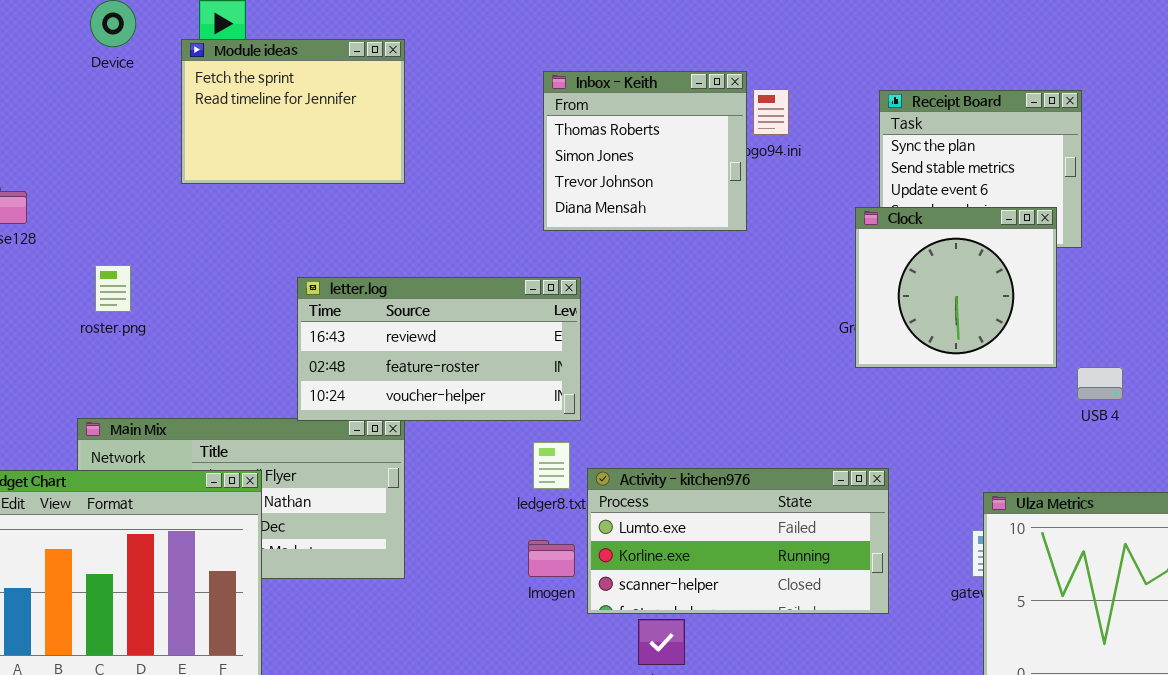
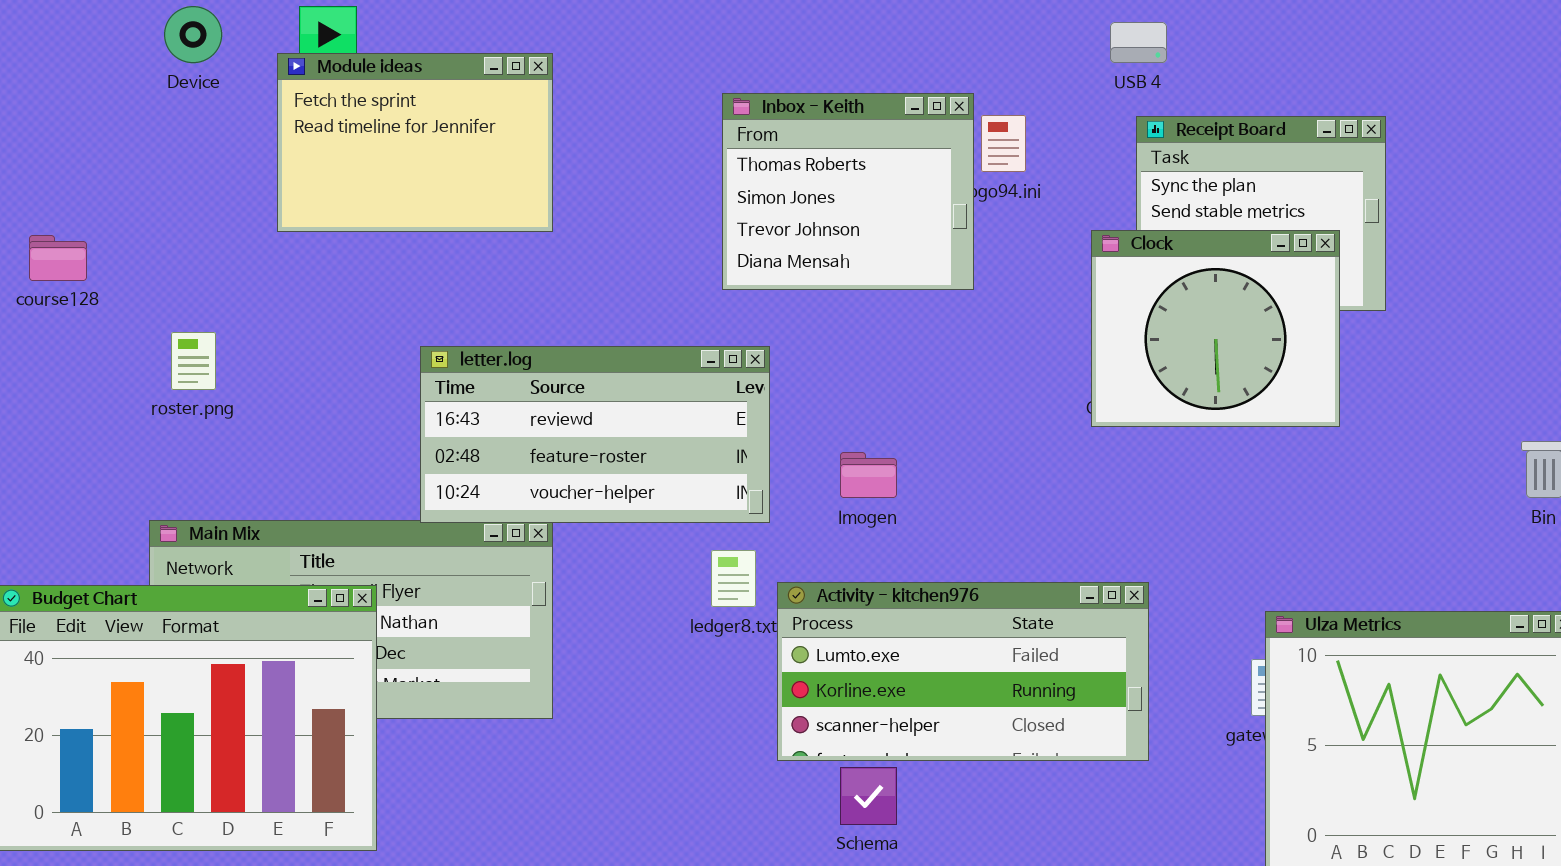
Clock: [855,207,1057,368] -> [1091,230,1340,427], moved
USB 4: [1077,367,1123,400] -> [1110,22,1167,63], moved
Imogen: [528,540,575,577] -> [840,452,897,498], moved

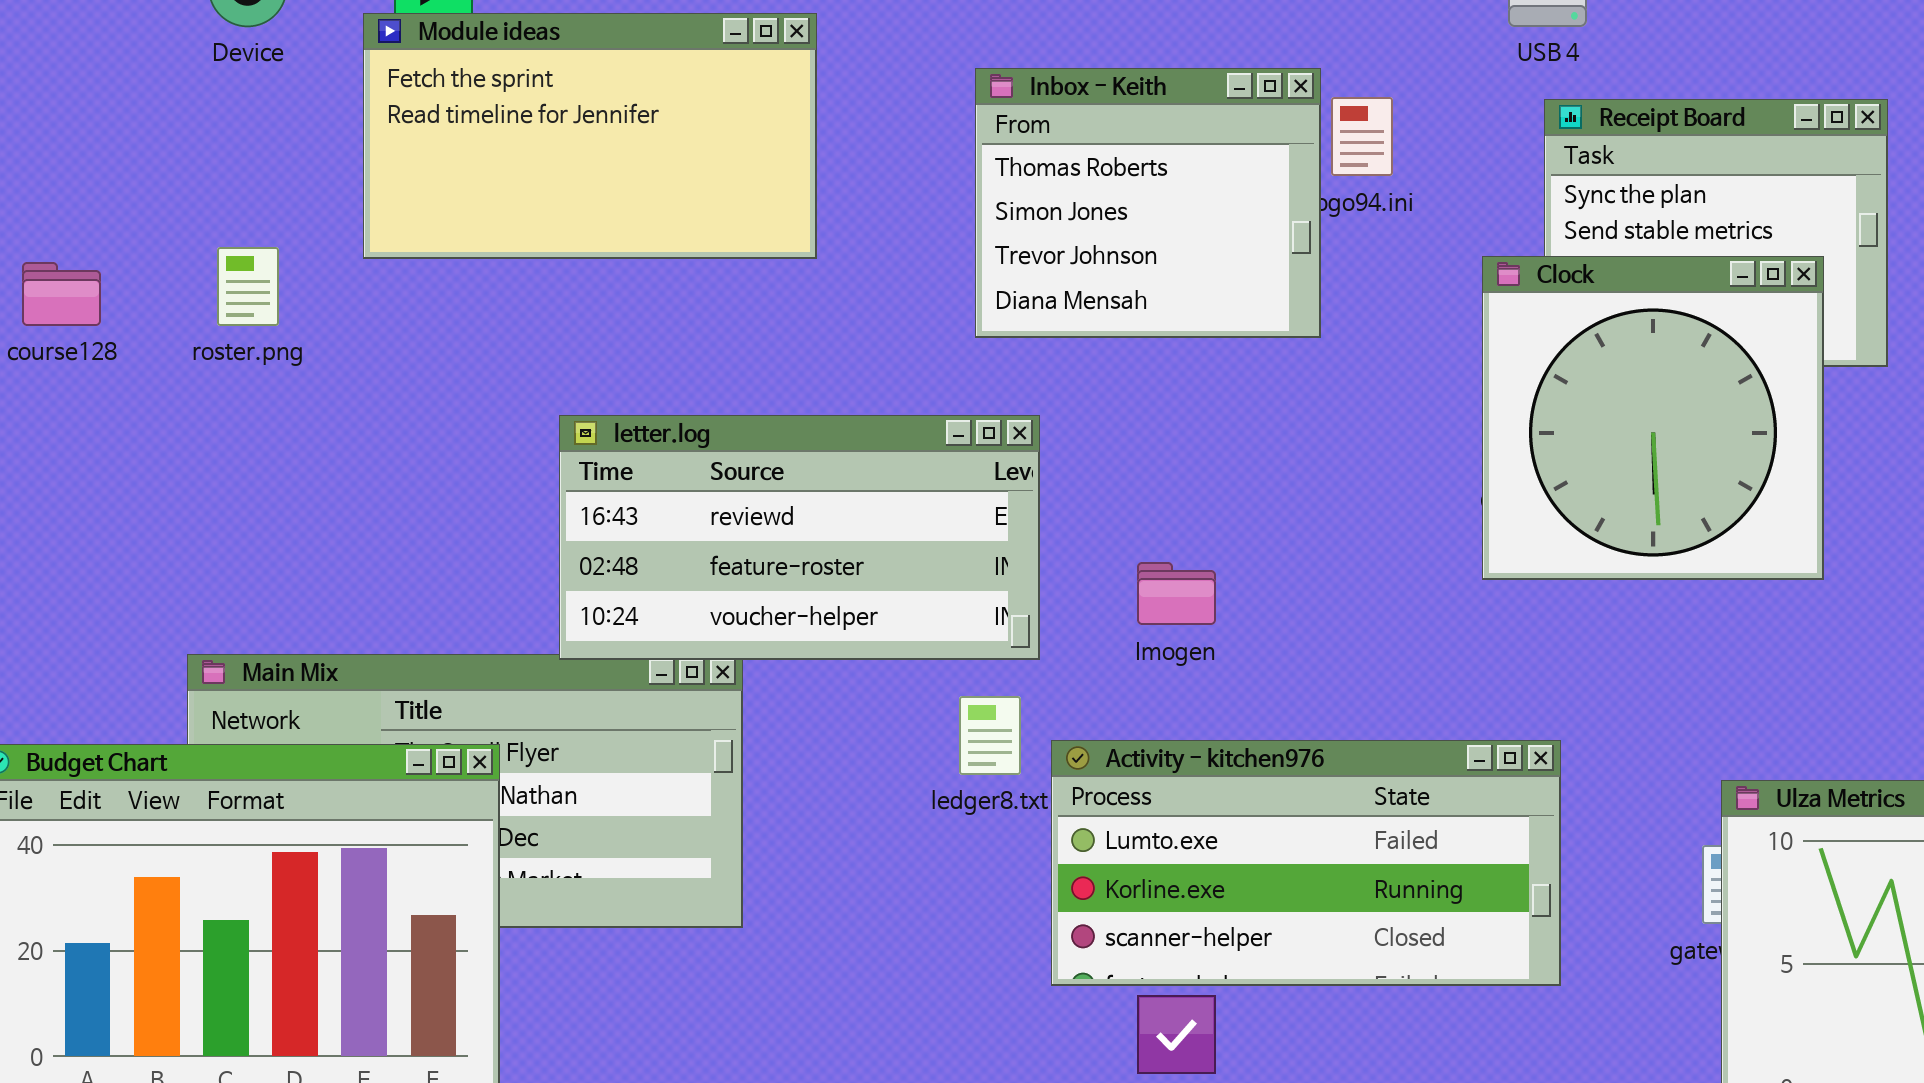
Module ideas: [277,53,553,232] -> [363,13,817,259], resized
Clock: [1091,230,1340,427] -> [1482,256,1824,580], resized
roster.png: [171,332,216,390] -> [217,247,279,326], moved

